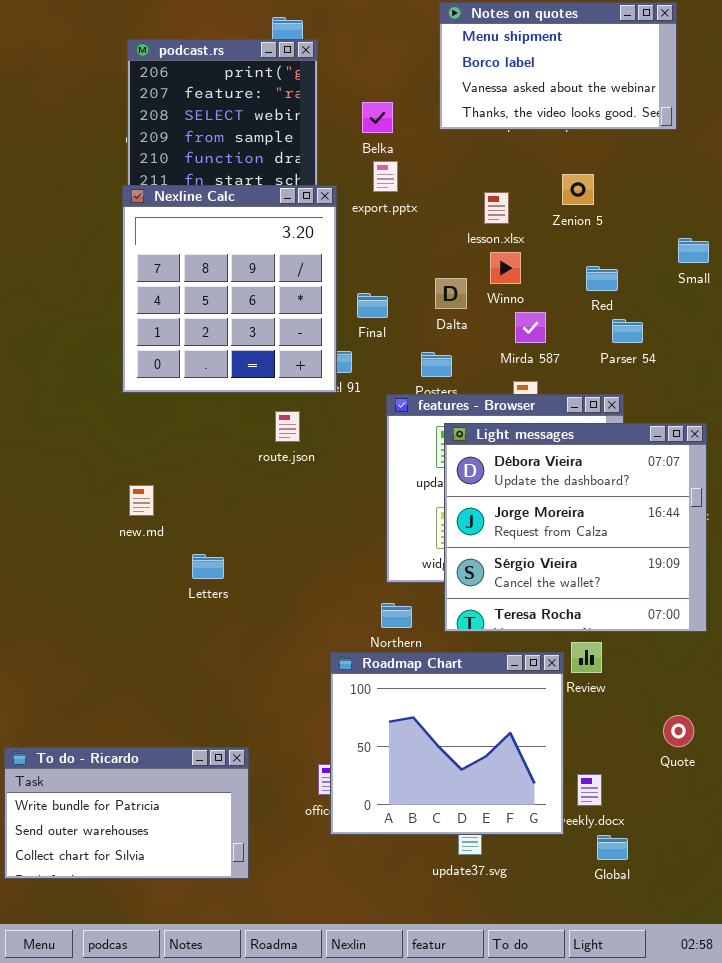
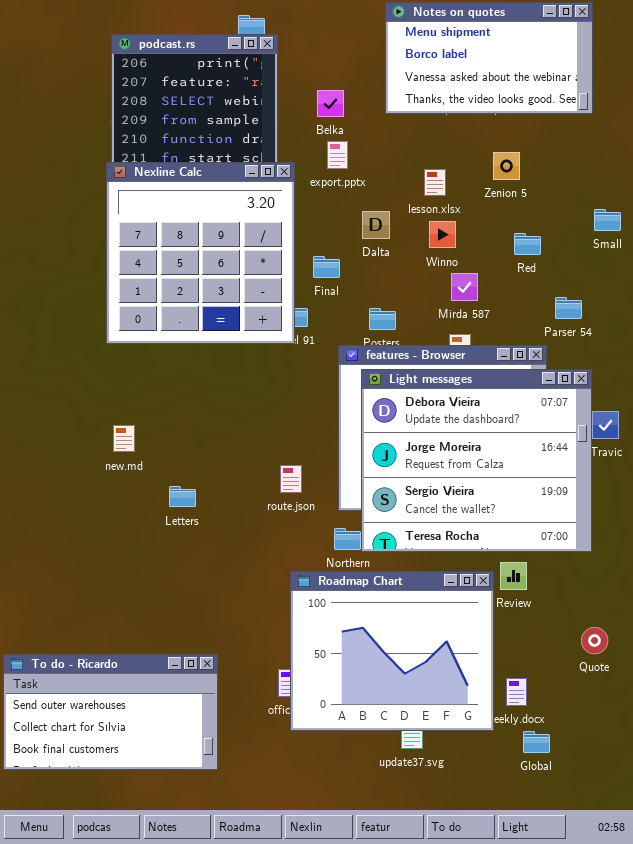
Dalta: [435,278,467,309] -> [362,211,390,239], moved
Parser 54: [612,319,643,343] -> [555,297,582,319], moved
route.json: [275,411,300,442] -> [280,465,302,493], moved
Light messages: [444,423,707,632] -> [361,369,592,552], moved
To do - Ricardo: [4,747,249,879] -> [3,654,218,770], scrolled down 1 row

